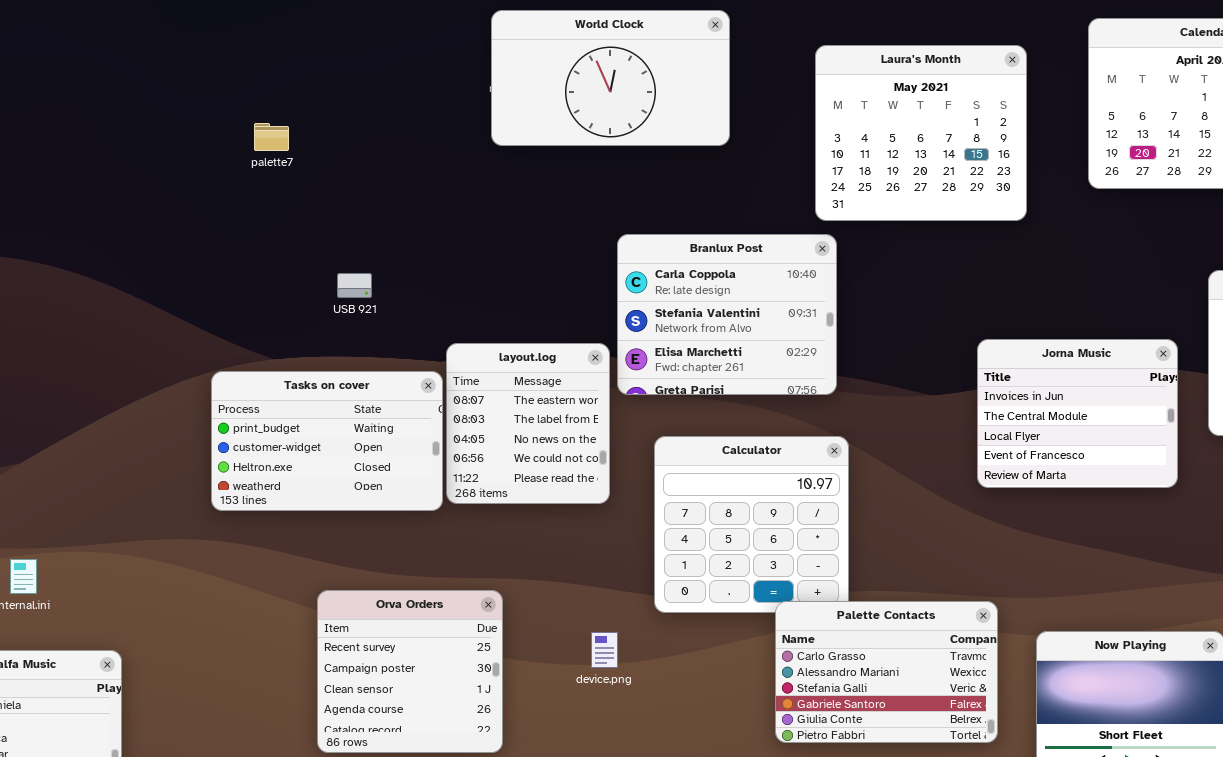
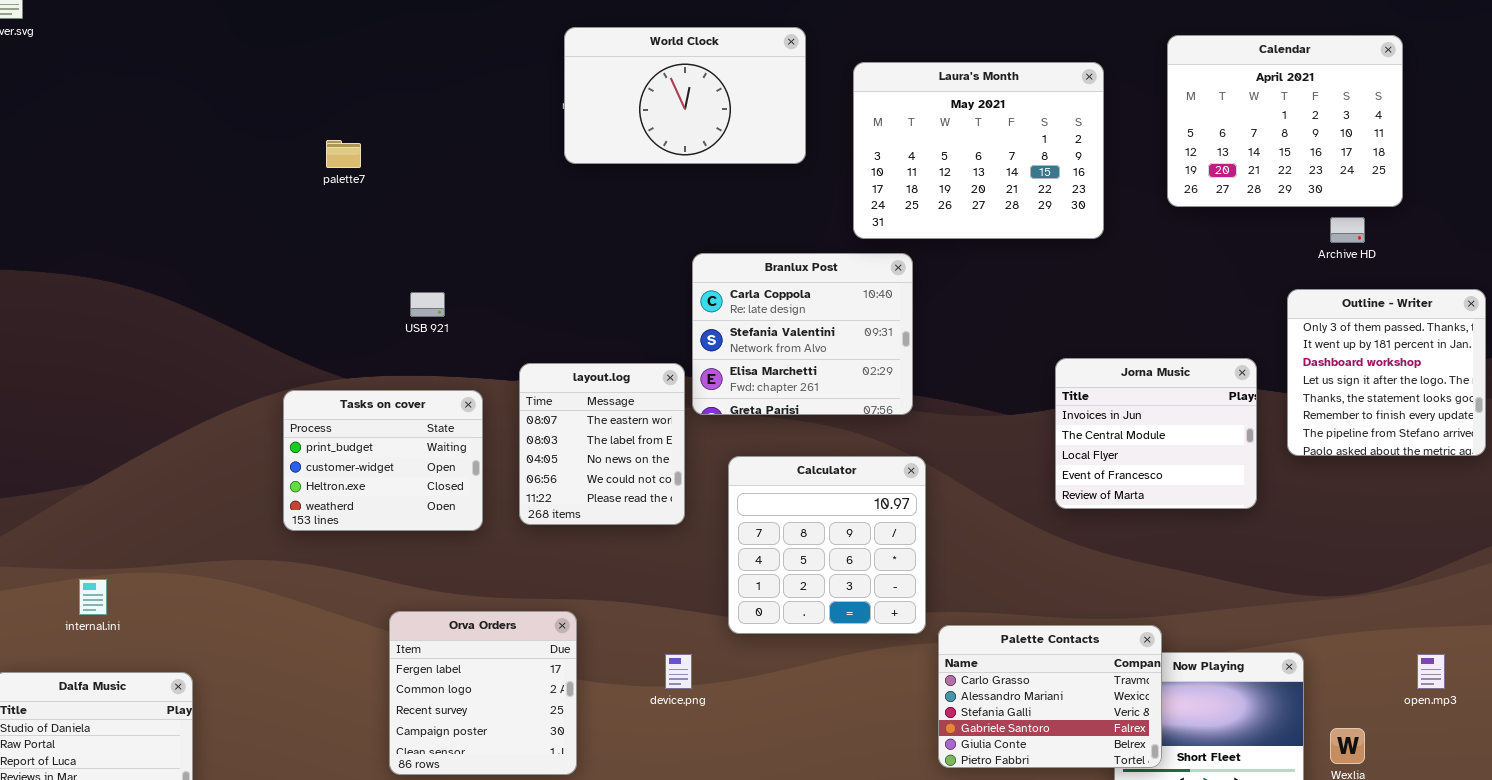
Laura's Month: [815,45,1027,221] -> [853,62,1104,239], resized
Tasks on cover: [211,371,443,511] -> [283,390,483,531], resized
Orva Orders: [317,590,503,753] -> [389,611,577,775], scrolled up 2 rows
Palette Contacts: [775,601,998,743] -> [938,625,1162,768], moved

